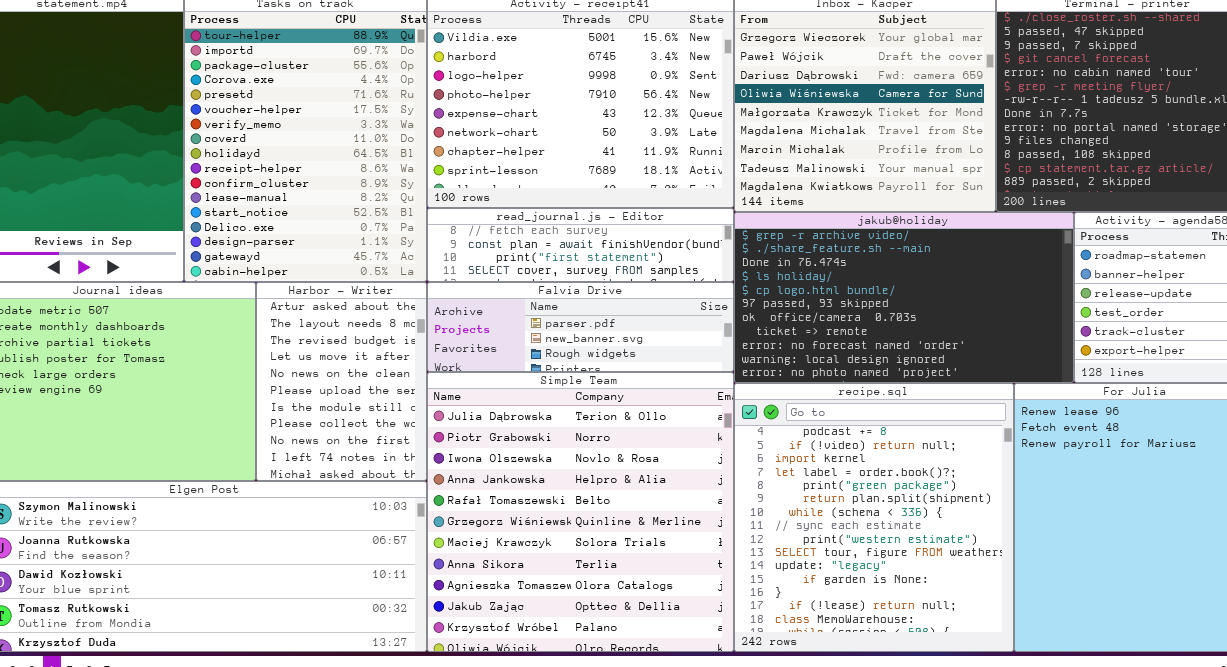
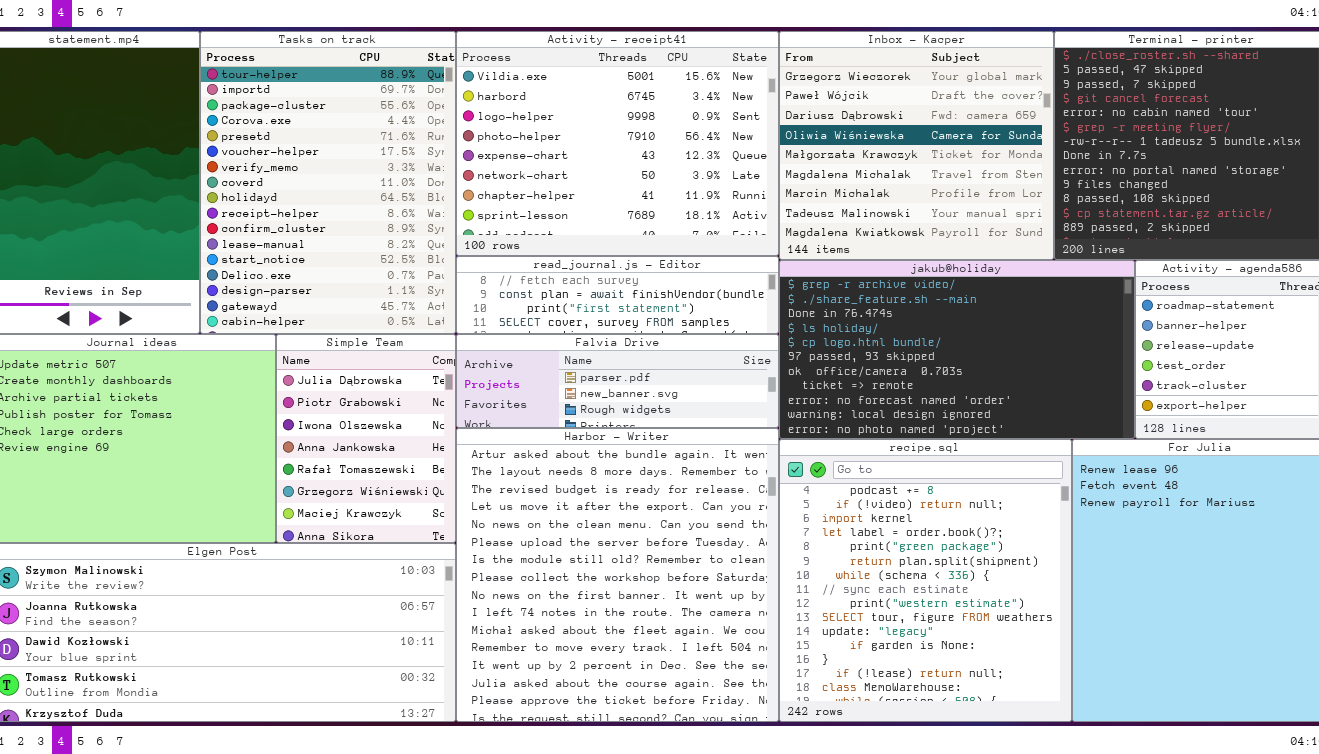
Harbor - Writer: [256,282,427,481] -> [456,428,779,722], moved, resized
Simple Team: [427,372,734,652] -> [276,334,456,543], moved, resized

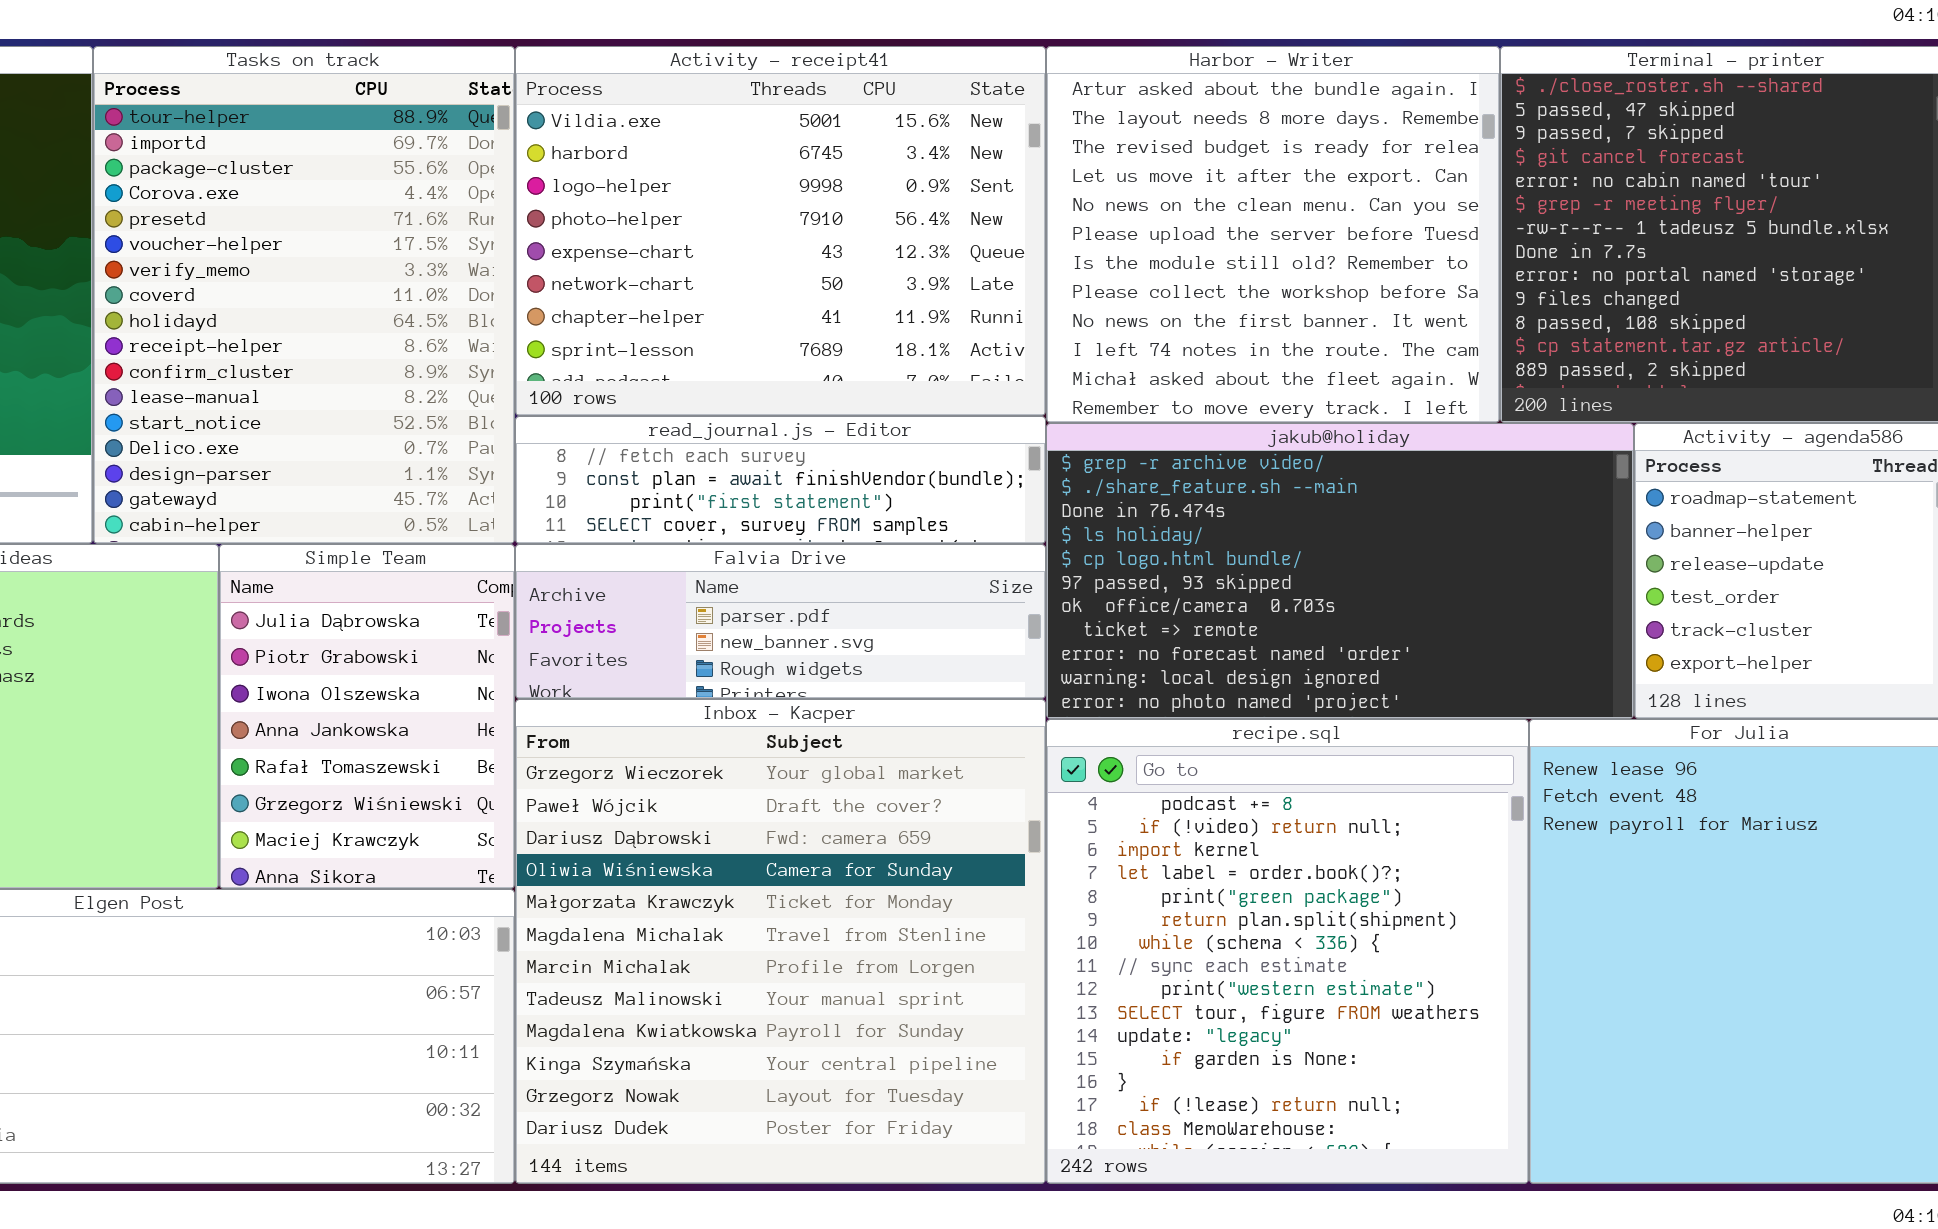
Inbox - Kacper: [779,31,1054,260] -> [515,699,1046,1184], moved, resized
Harbor - Writer: [456,428,779,722] -> [1046,46,1500,423], moved, resized

